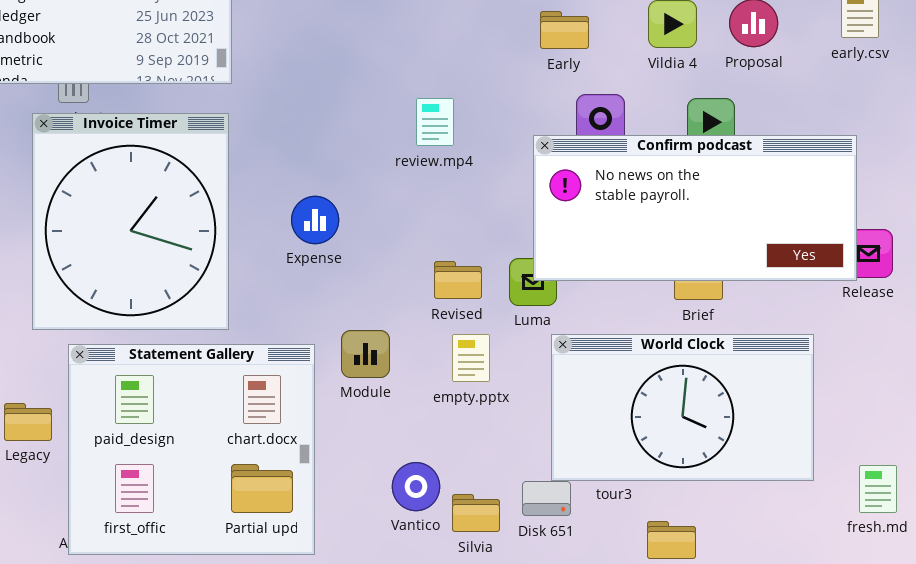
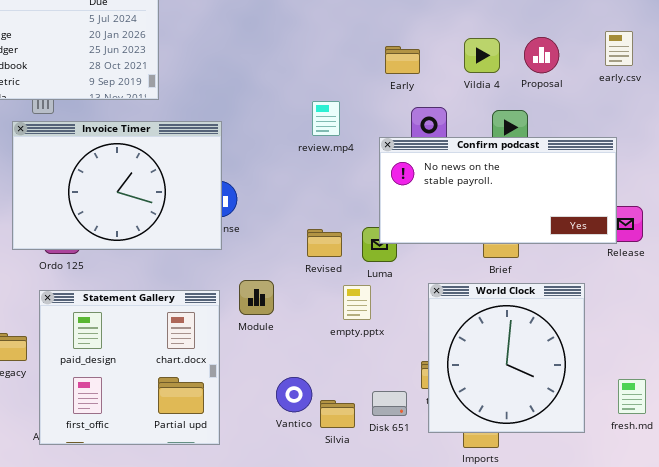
review.mp4: [416,98,454,146] -> [312,101,340,136], moved
Invoice Timer: [32,113,229,330] -> [12,121,222,250], resized
empty.pptx: [452,334,490,382] -> [343,285,371,320], moved
World Clock: [551,334,814,481] -> [428,283,585,433], resized

